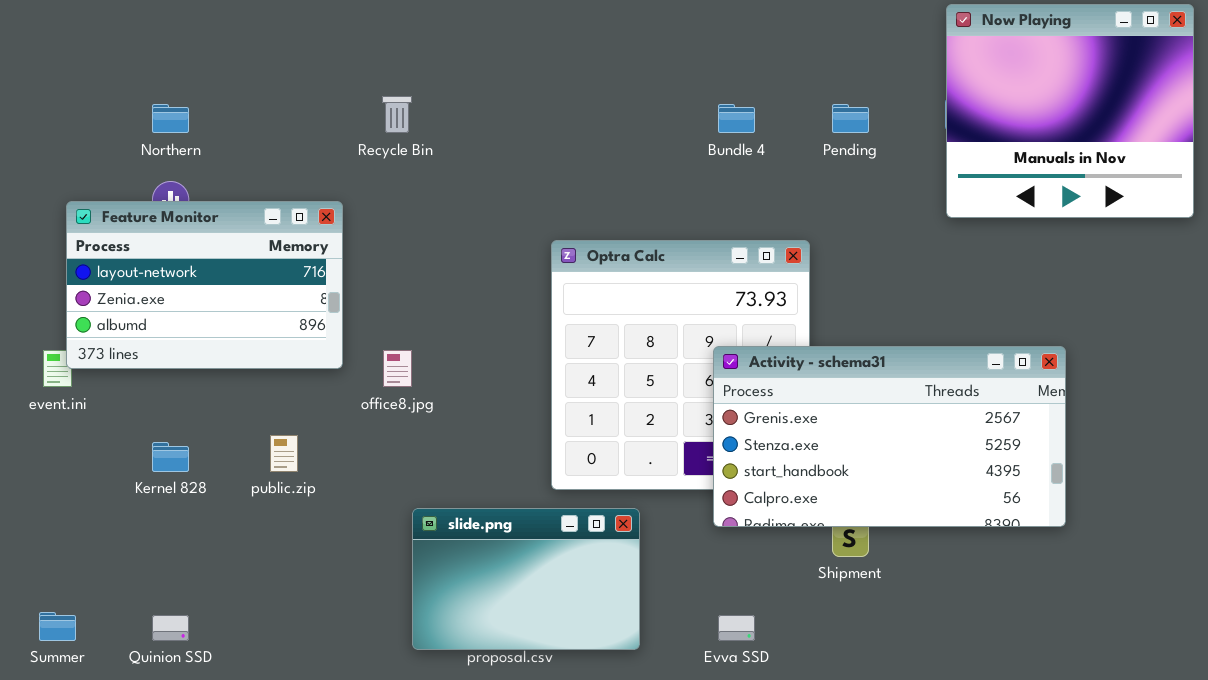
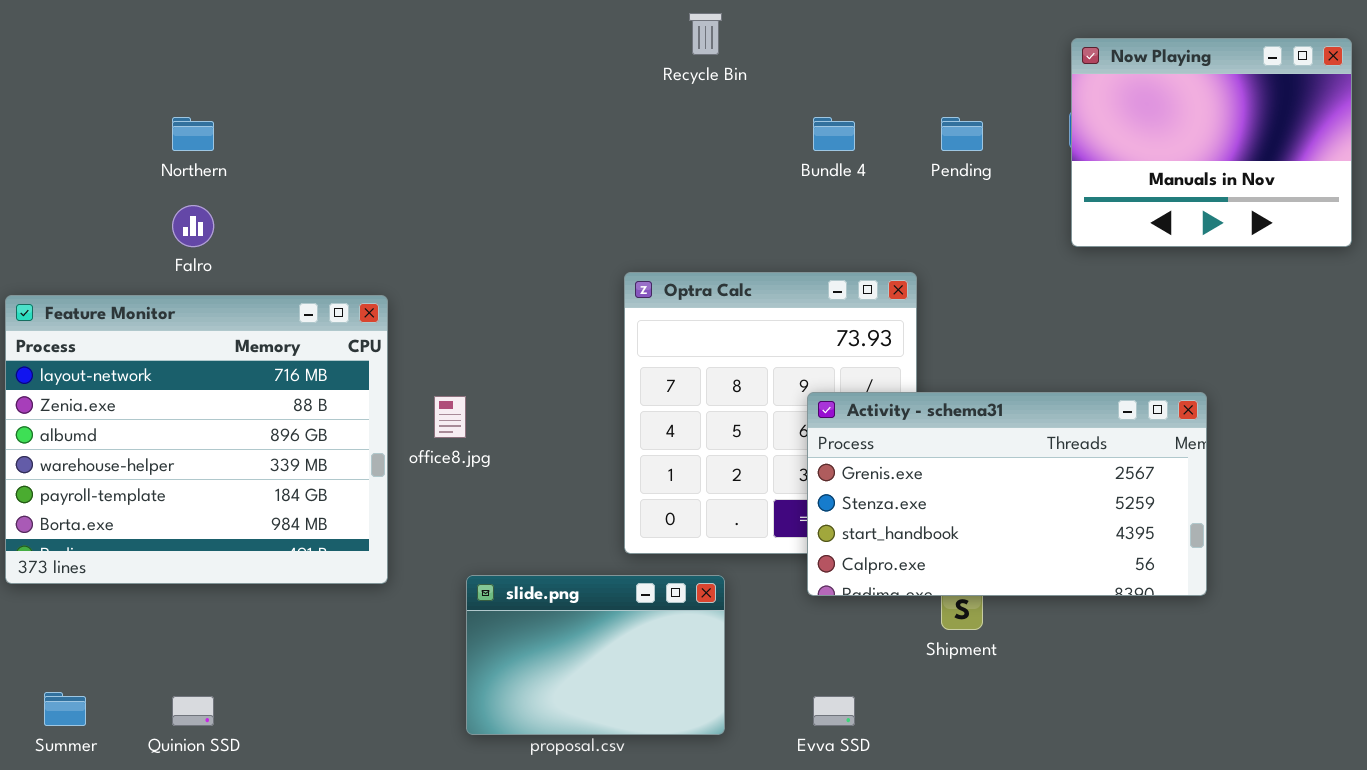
Now Playing: [946,4,1194,218] -> [1071,38,1352,247], resized
Recycle Bin: [382,96,412,133] -> [689,13,722,55], moved
Feature Monitor: [66,201,343,369] -> [5,295,388,584], moved, resized

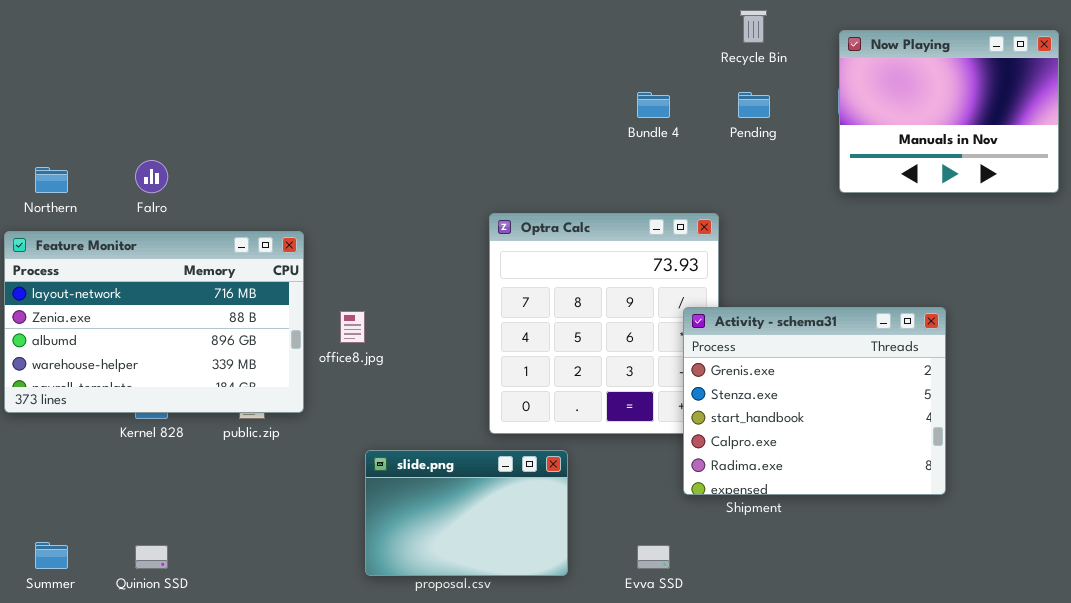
Recycle Bin: [689,13,722,55] -> [740,10,767,43], moved
Northern: [172,117,214,151] -> [35,167,68,193], moved
Feature Monitor: [5,295,388,584] -> [4,231,304,413], resized
Activity - schema31: [807,392,1207,596] -> [683,307,946,495], resized

